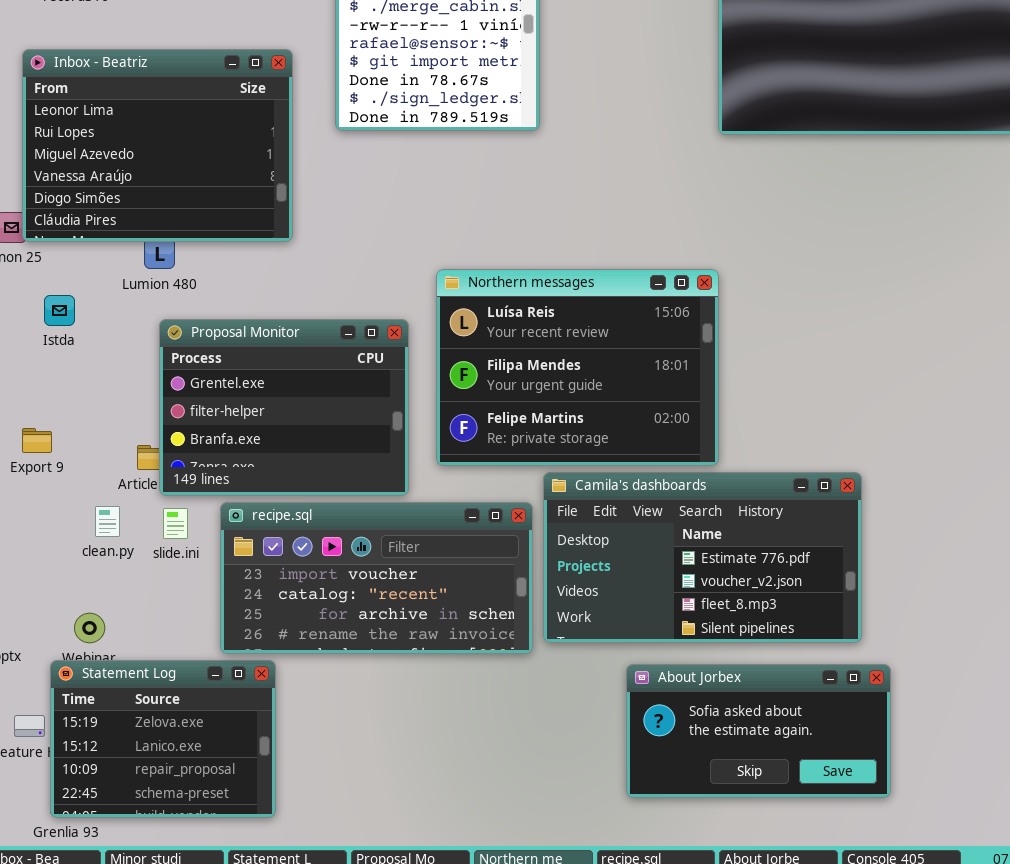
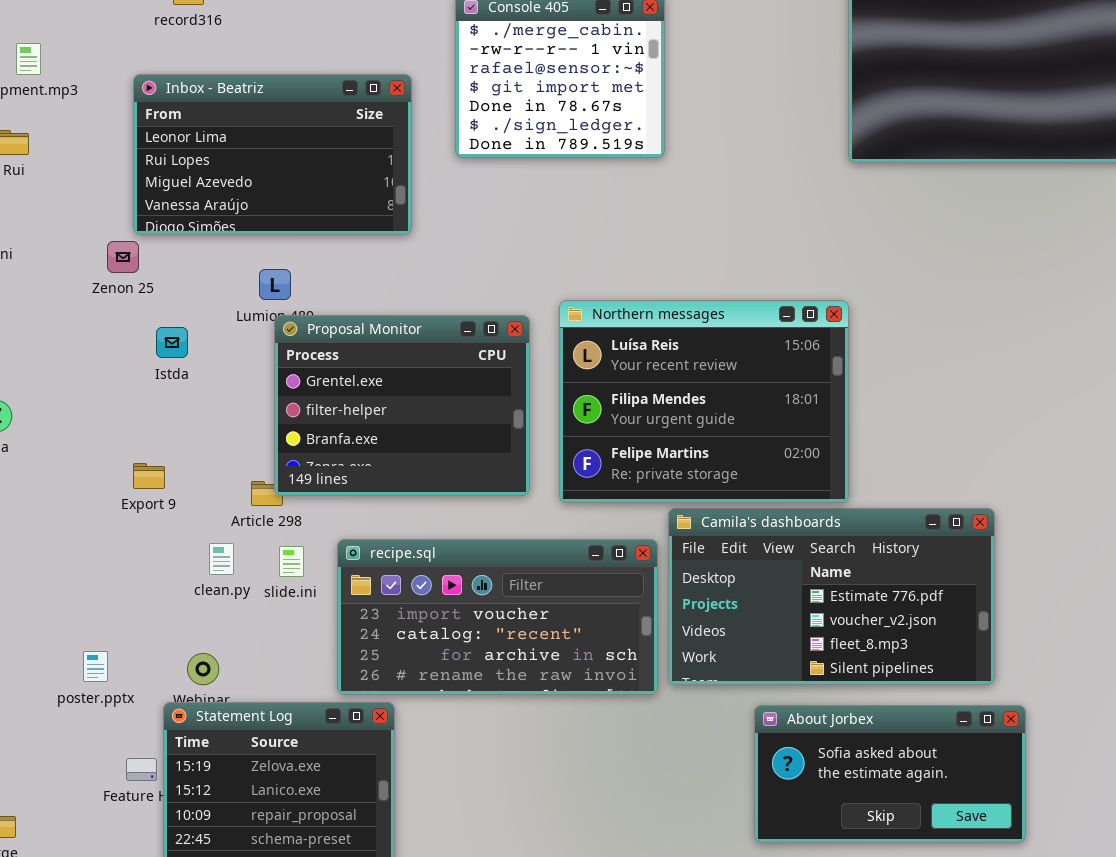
Inbox - Beatriz: [22,49,293,242] -> [133,74,412,235], resized
Proposal Monitor: [159,319,409,496] -> [274,315,530,496], moved

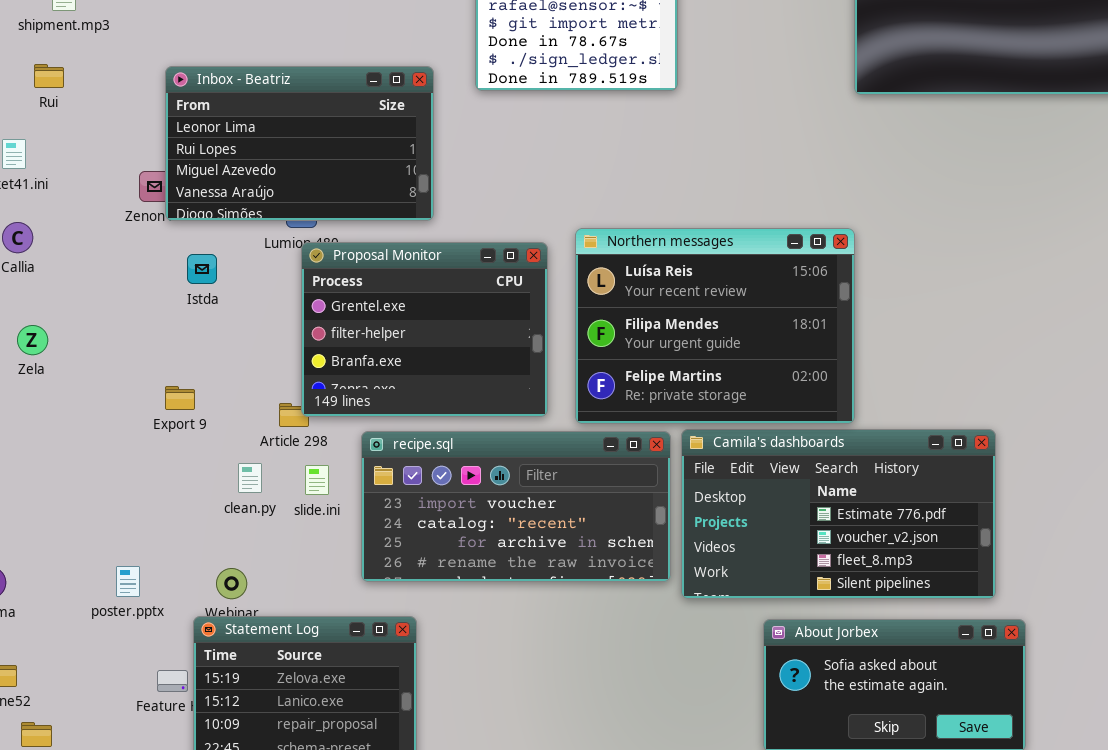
Inbox - Beatriz: [133,74,412,235] -> [165,66,434,221], moved
recipe.sql: [337,539,658,695] -> [361,431,671,582], moved

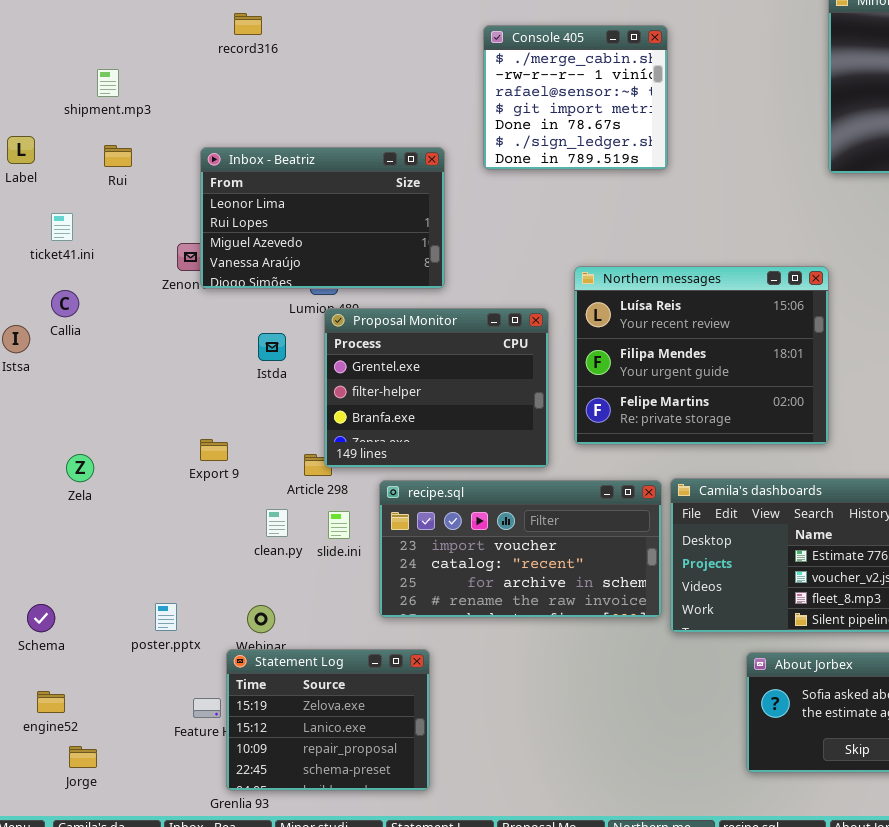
Rui: [34,64,64,88] -> [104,145,132,167], moved
Northern messages: [575,228,855,424] -> [574,266,829,445], moved
Istda: [187,254,217,284] -> [258,333,286,361], moved
Zela: [17,325,48,355] -> [66,454,94,482], moved

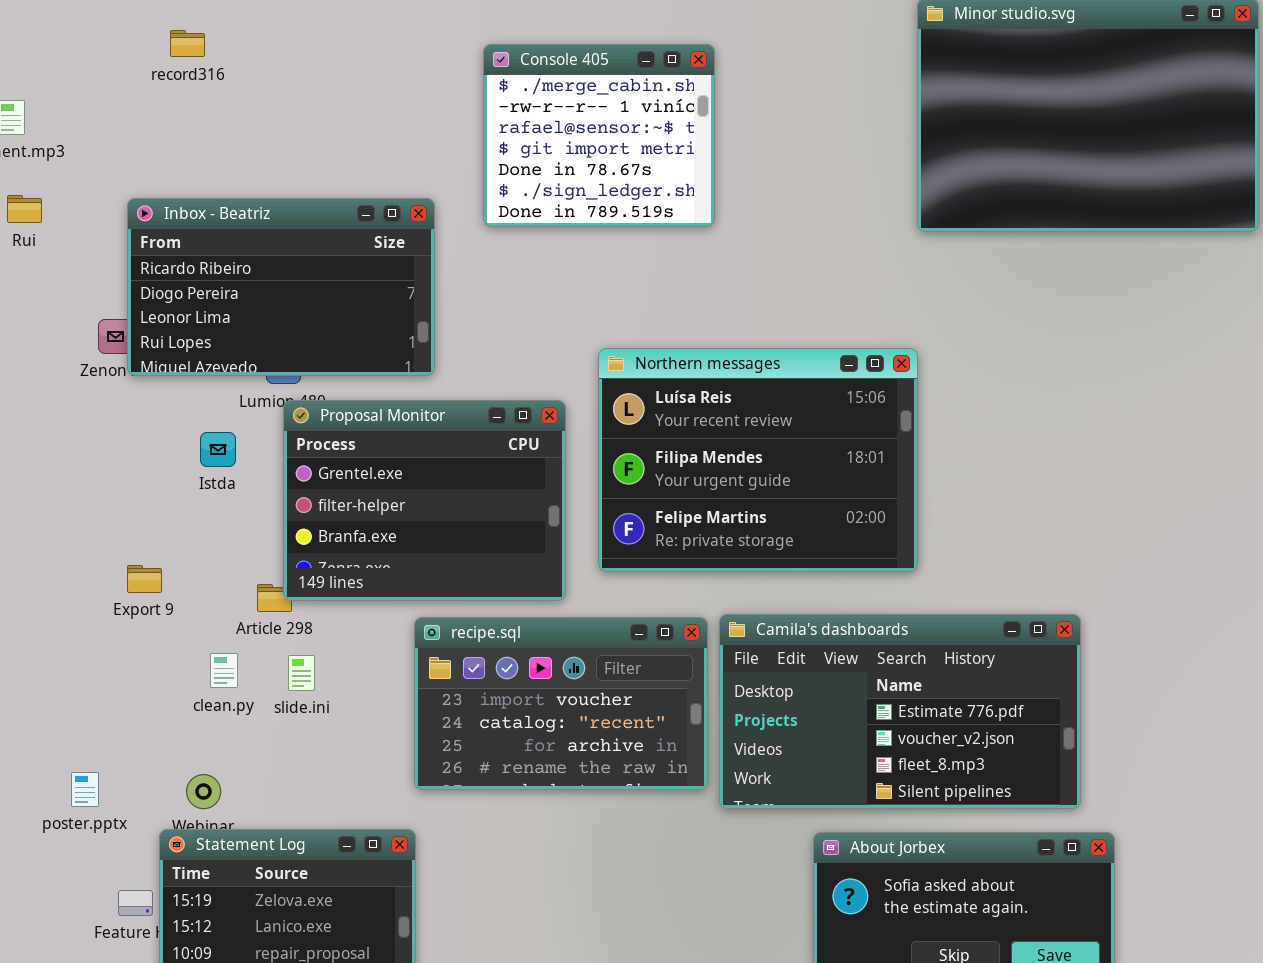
Inbox - Beatriz: [200,147,445,289] -> [127,198,435,376], scrolled up 2 rows
recipe.sql: [379,480,662,618] -> [414,617,708,790], resized

